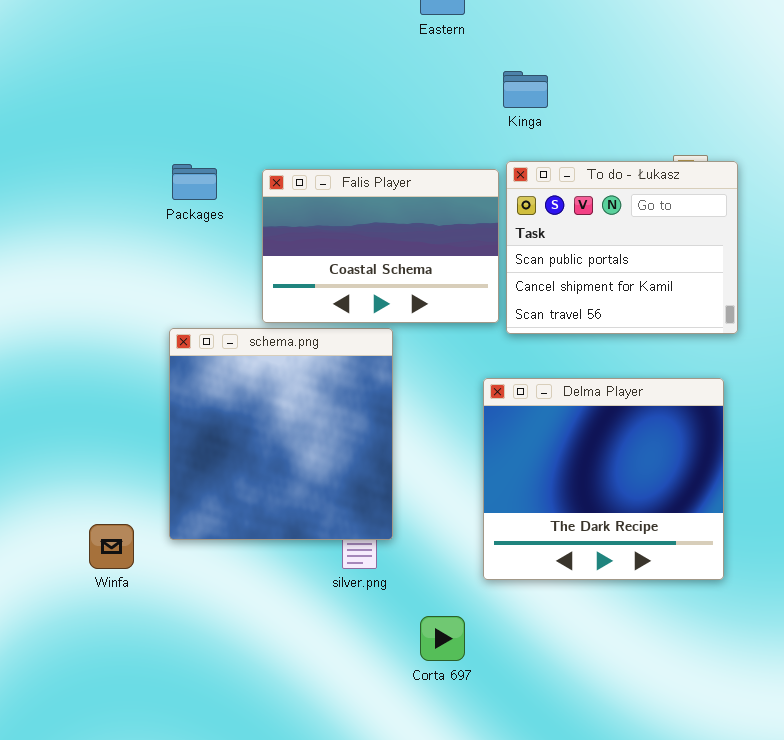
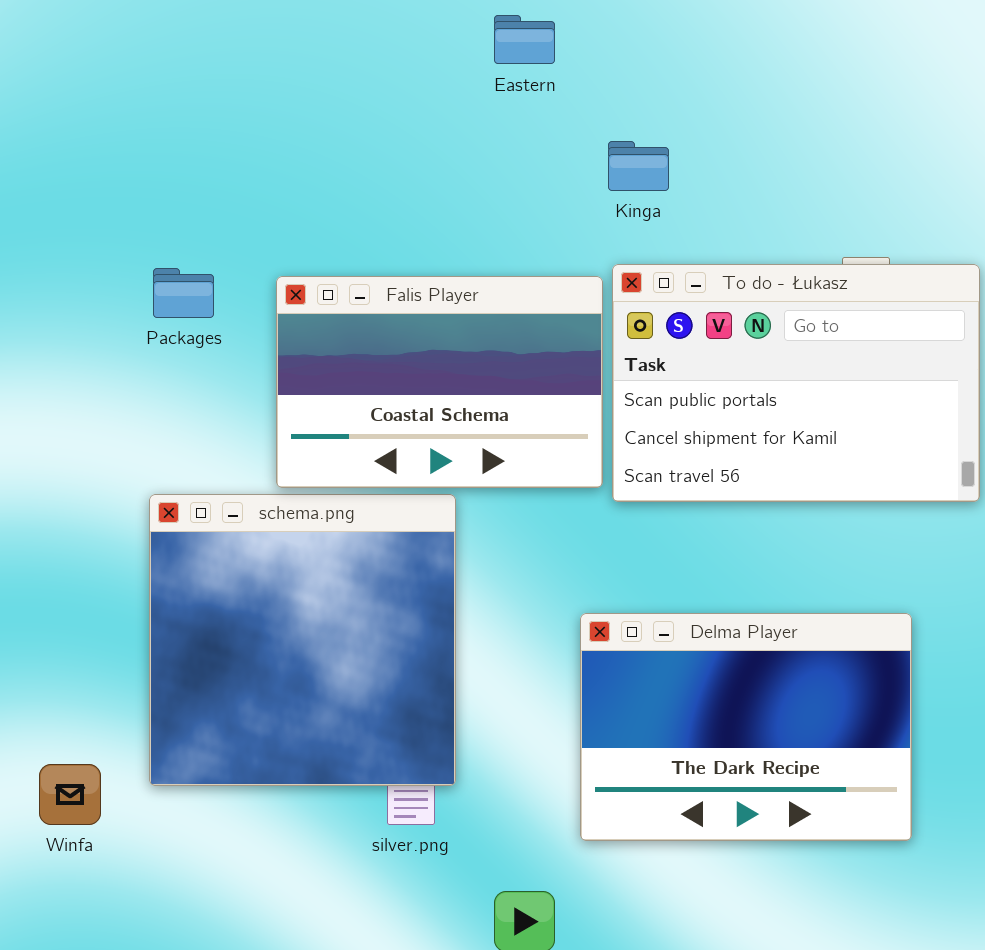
To do - Łukasz: [506,161,738,334] -> [612,264,980,502], resized
Delma Player: [483,378,724,580] -> [580,613,912,841], resized

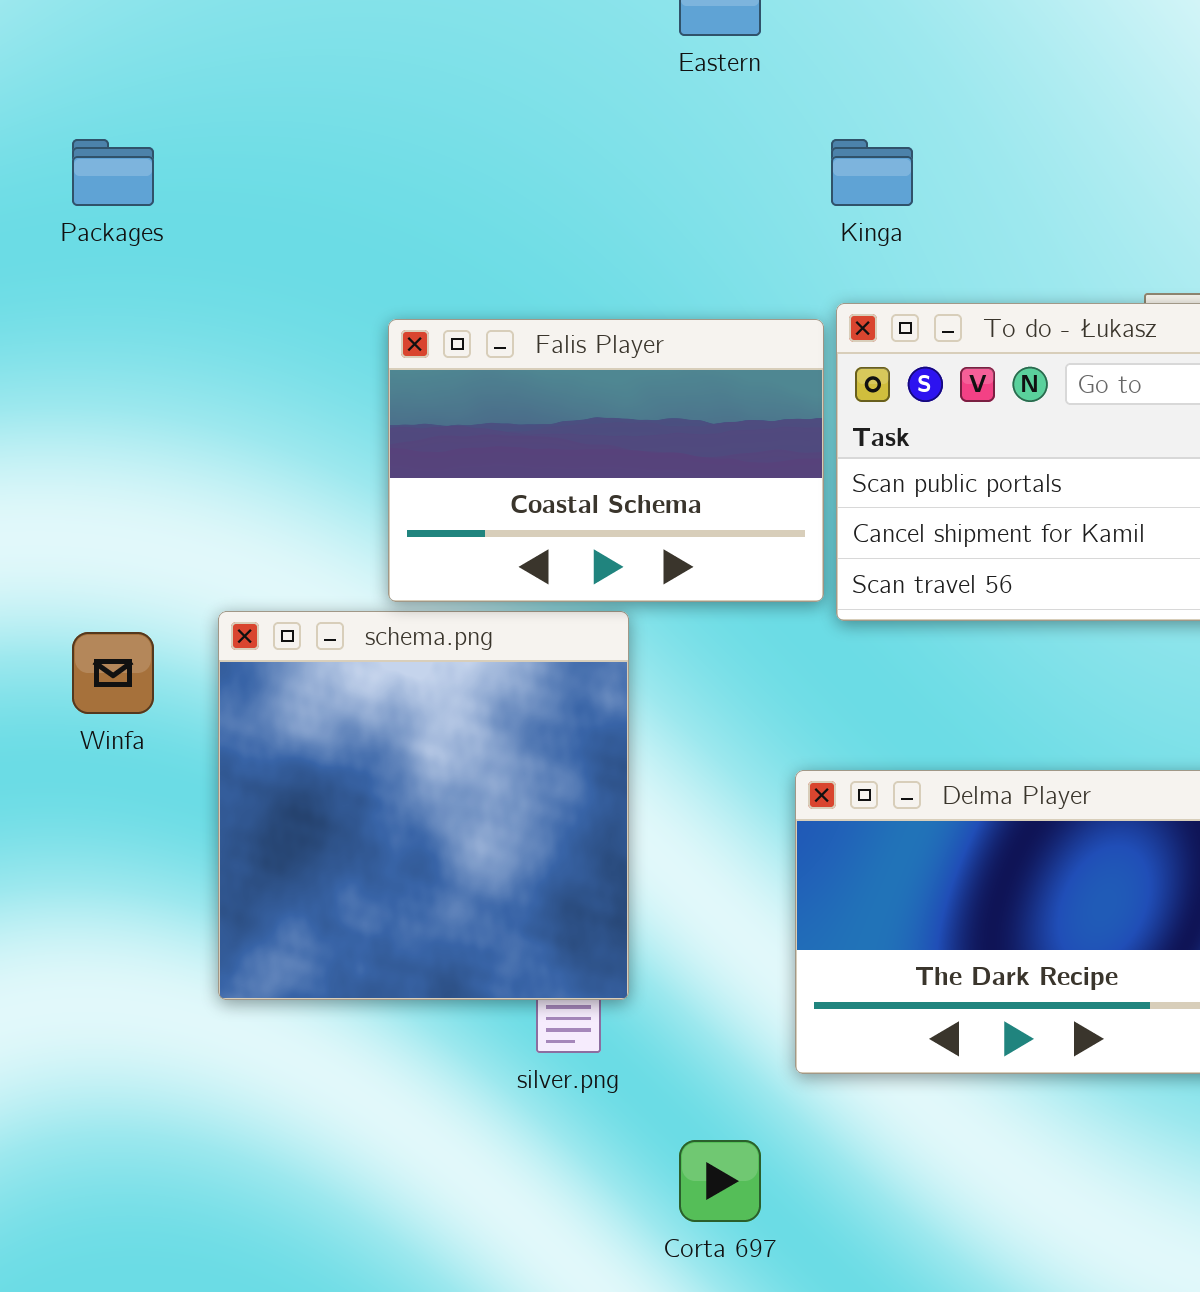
Packages: [153,268,214,318] -> [72,139,154,206], moved
Winfa: [39,764,101,825] -> [72,632,154,714], moved

